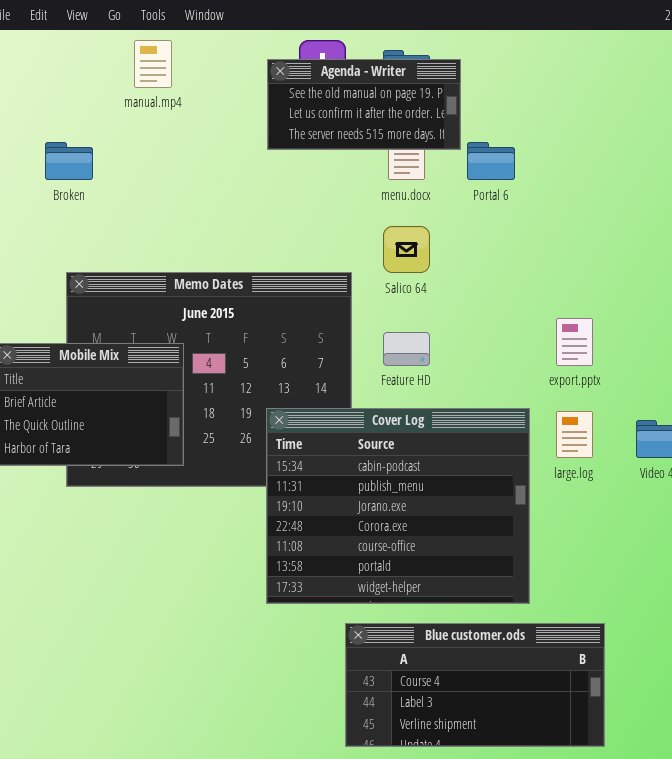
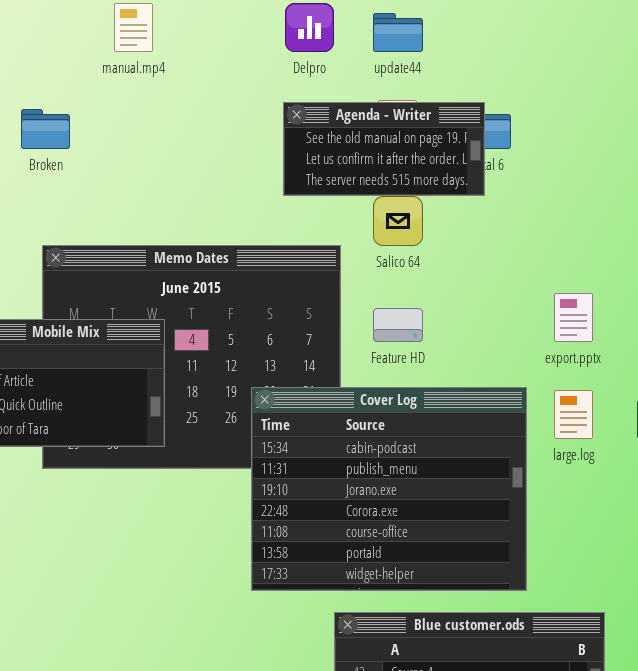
Agenda - Writer: [267,59,461,150] -> [283,102,485,196], moved

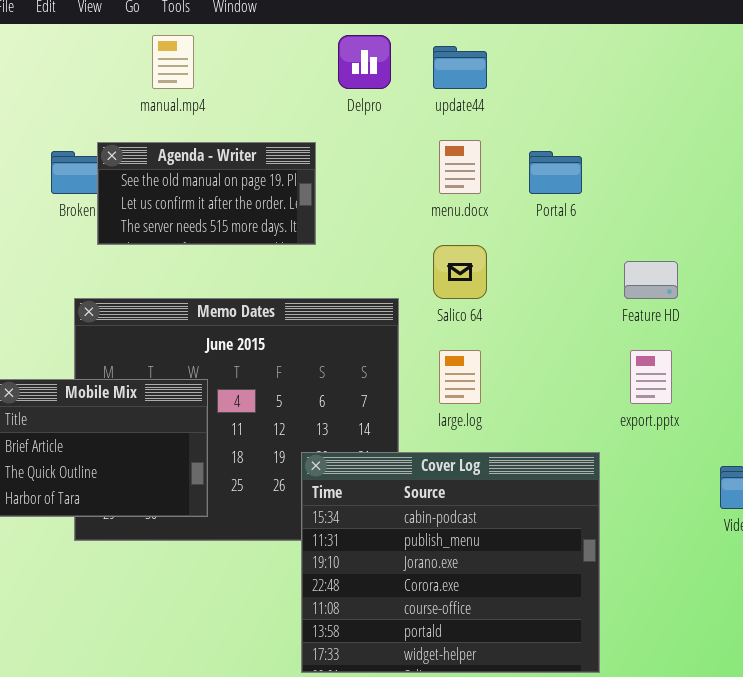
Agenda - Writer: [283,102,485,196] -> [97,142,316,245], moved
Feature HD: [373,308,423,342] -> [624,261,678,299], moved
large.log: [554,390,593,439] -> [439,350,481,404], moved

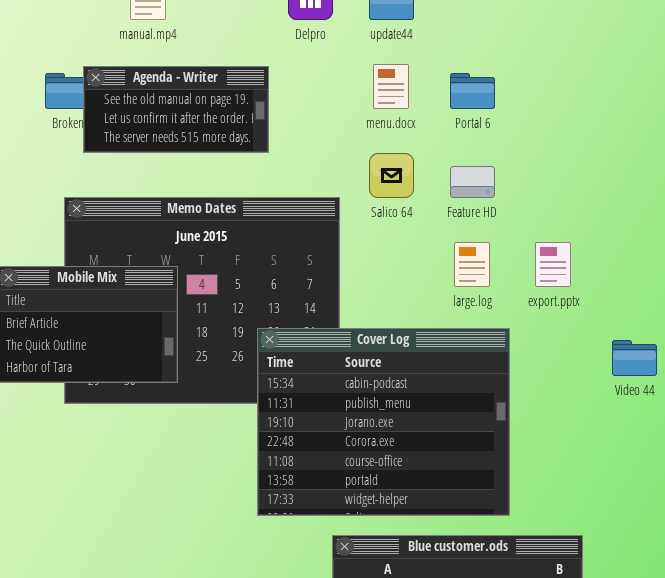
Feature HD: [624,261,678,299] -> [450,166,495,198], moved
large.log: [439,350,481,404] -> [454,242,490,287], moved

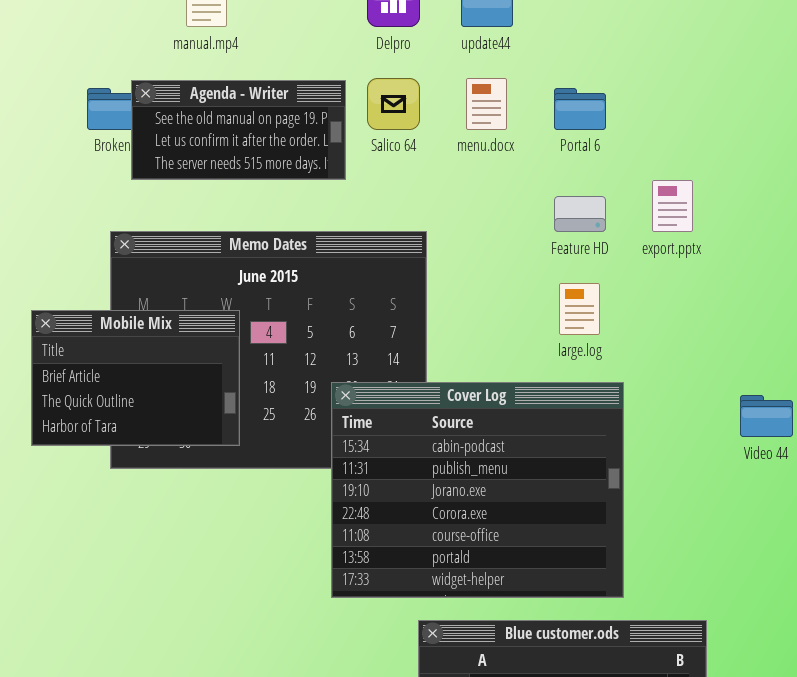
Salico 64: [369,153,414,198] -> [367,78,420,130], moved
export.pptx: [535,242,571,287] -> [652,180,693,232], moved

